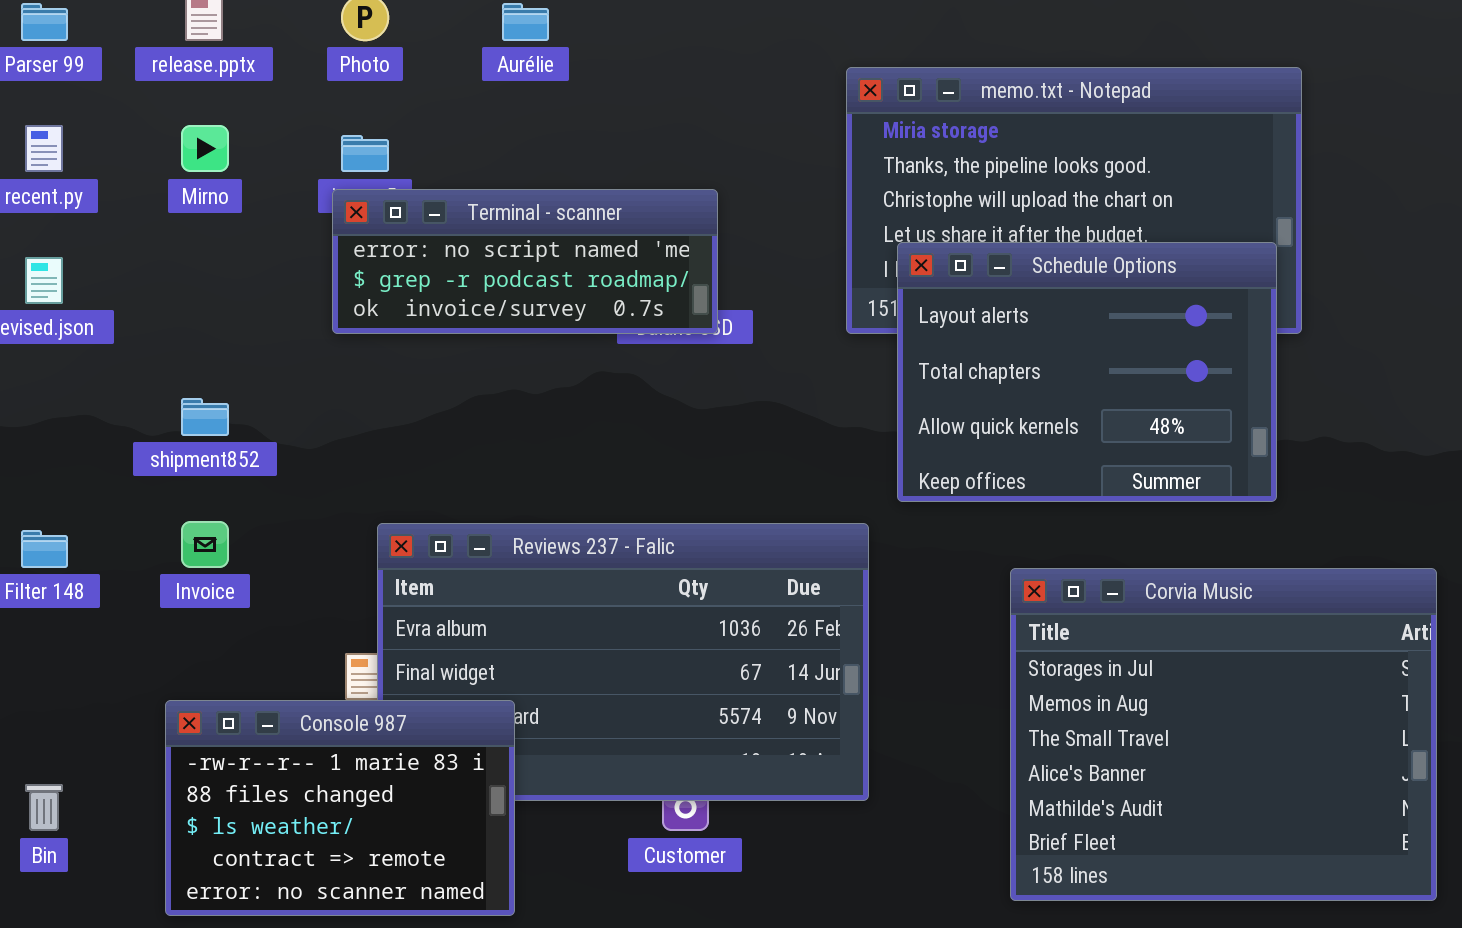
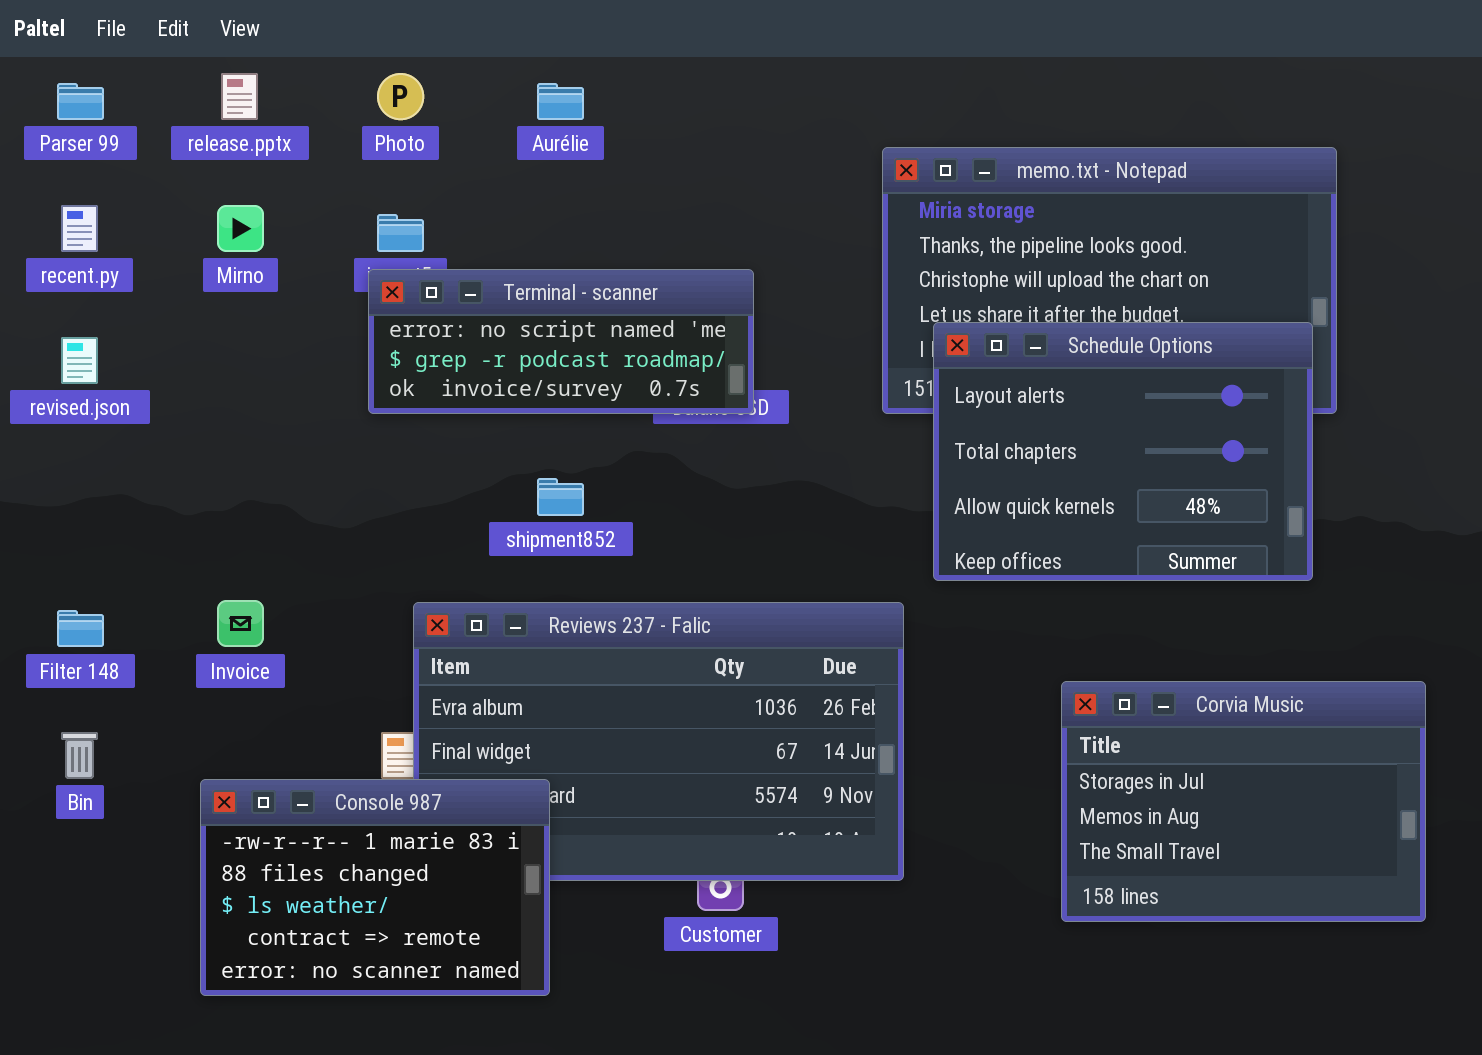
shipment852: [181,398,229,436] -> [537,478,584,516], moved
Corvia Music: [1010,568,1437,901] -> [1061,681,1426,922], moved, resized
Bin: [25,784,63,831] -> [61,732,98,779], moved

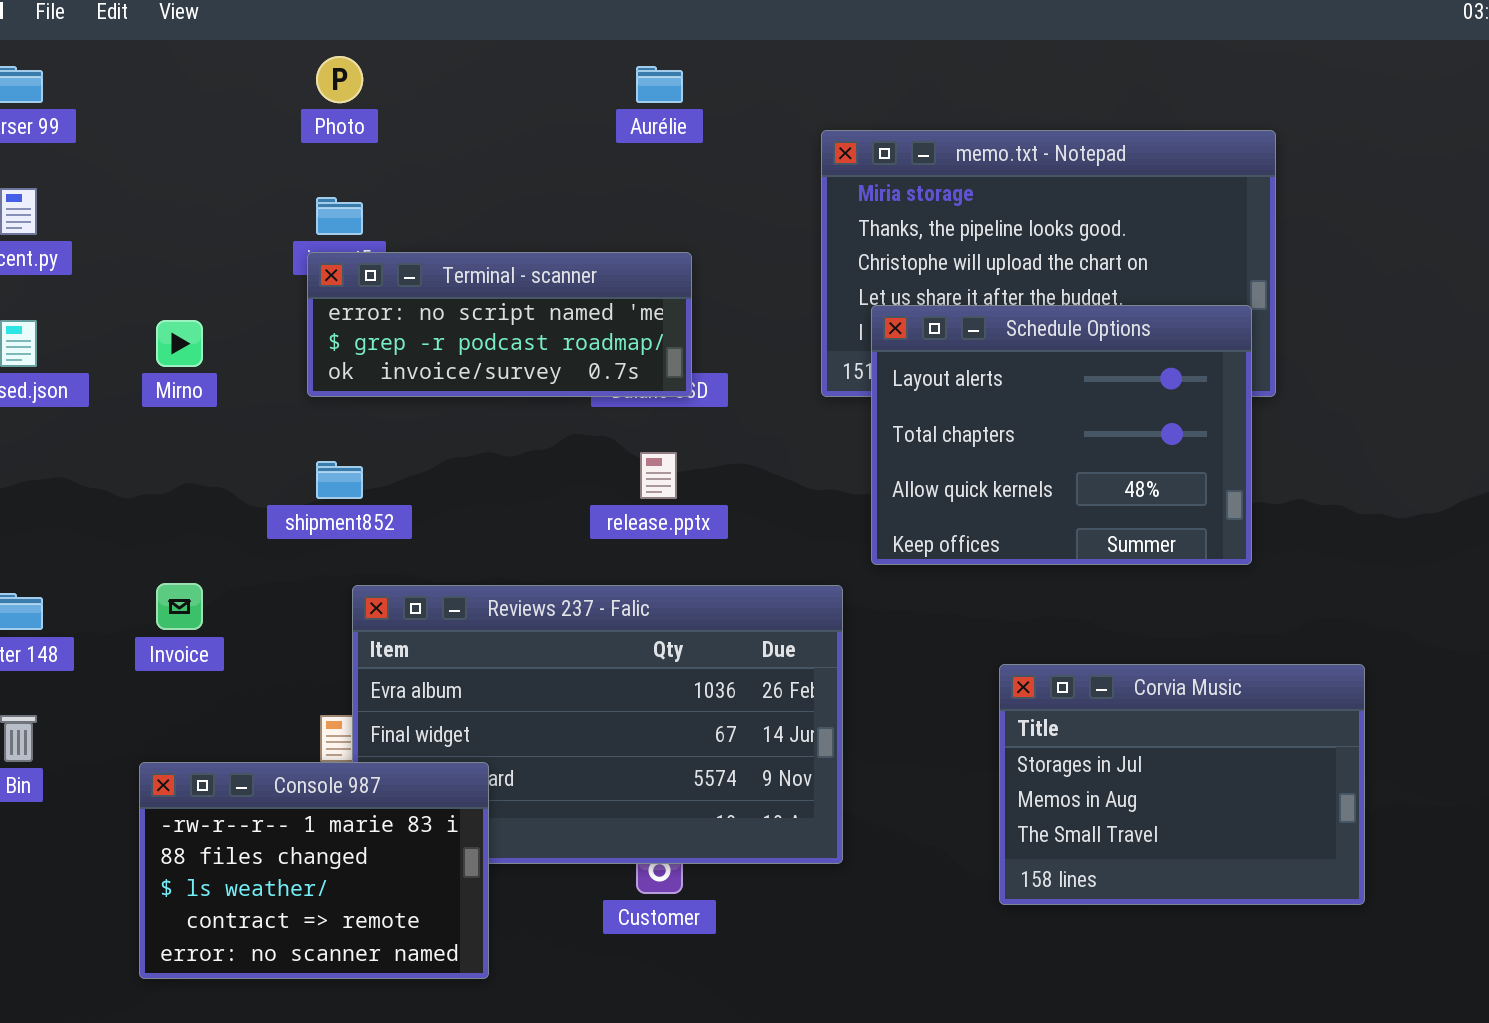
release.pptx: [221,73,258,120] -> [640,452,677,499], moved
Aurélie: [537,83,584,120] -> [636,66,683,103], moved
Mirno: [217,205,264,252] -> [156,320,203,367], moved
shipment852: [537,478,584,516] -> [316,461,363,499], moved

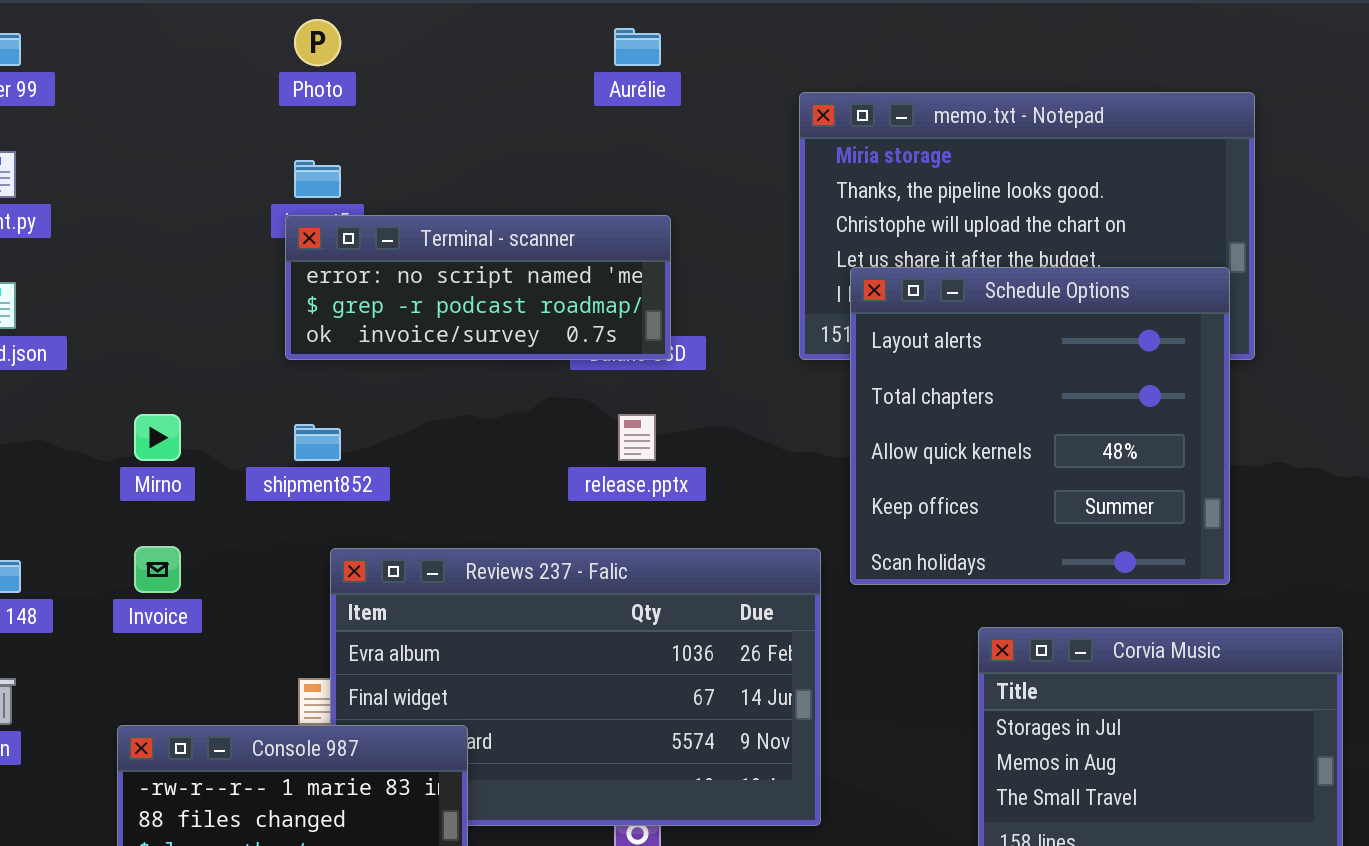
Schedule Options: [871,305,1252,565] -> [850,267,1230,585], resized
Mirno: [156,320,203,367] -> [134,414,181,461], moved

